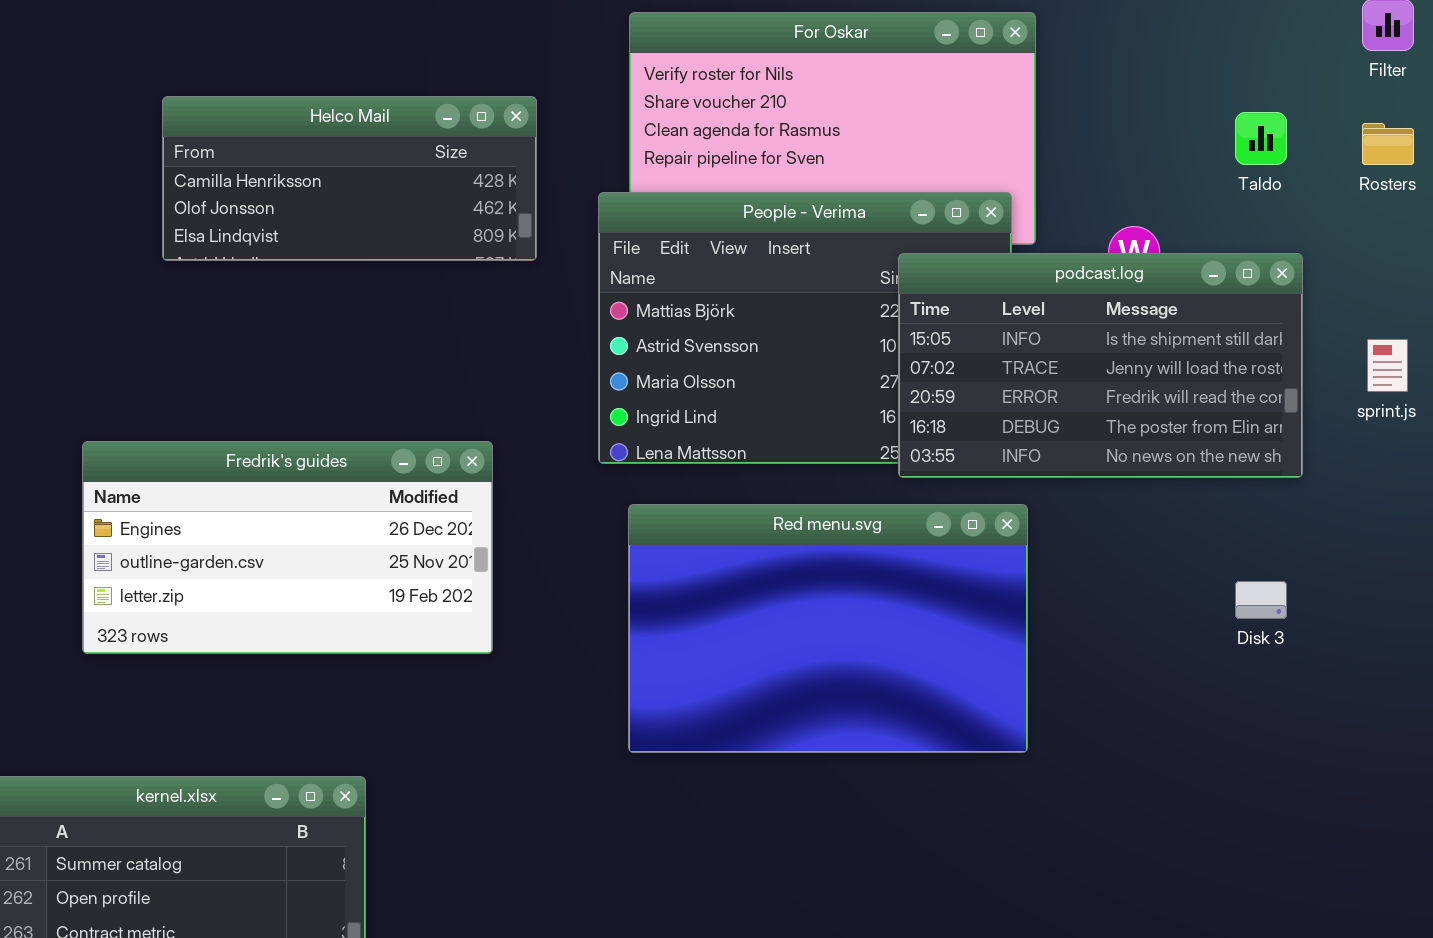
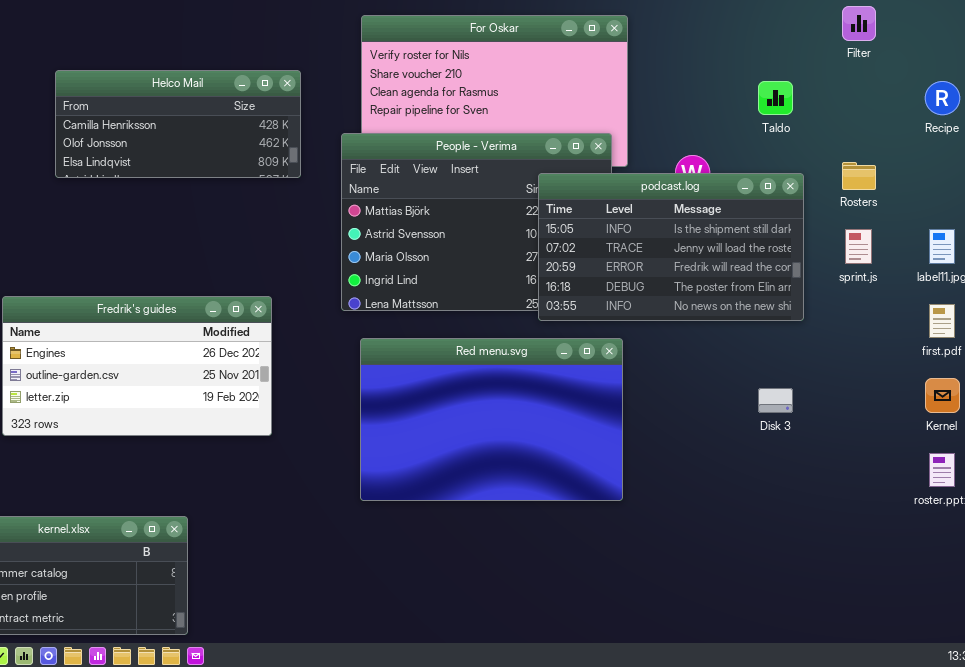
Rosters: [1362,123,1414,165] -> [842,162,876,190], moved

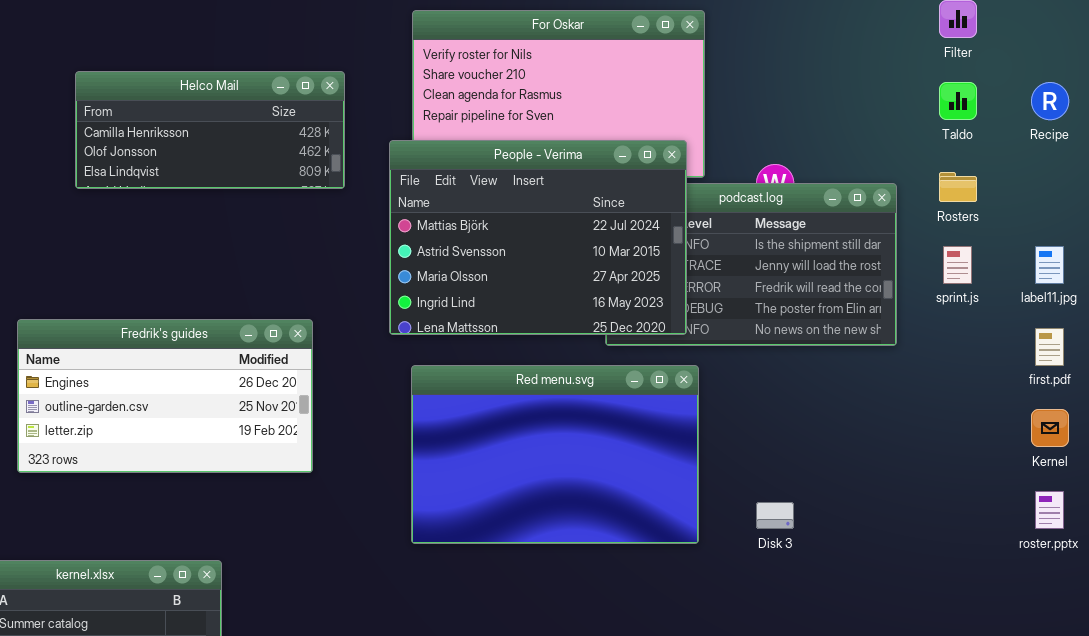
Taldo: [758,81,793,115] -> [939,82,977,120], moved
People - Verima: [341,133,612,311] -> [389,140,687,335], raised
Disk 3: [758,388,793,413] -> [756,502,794,529], moved

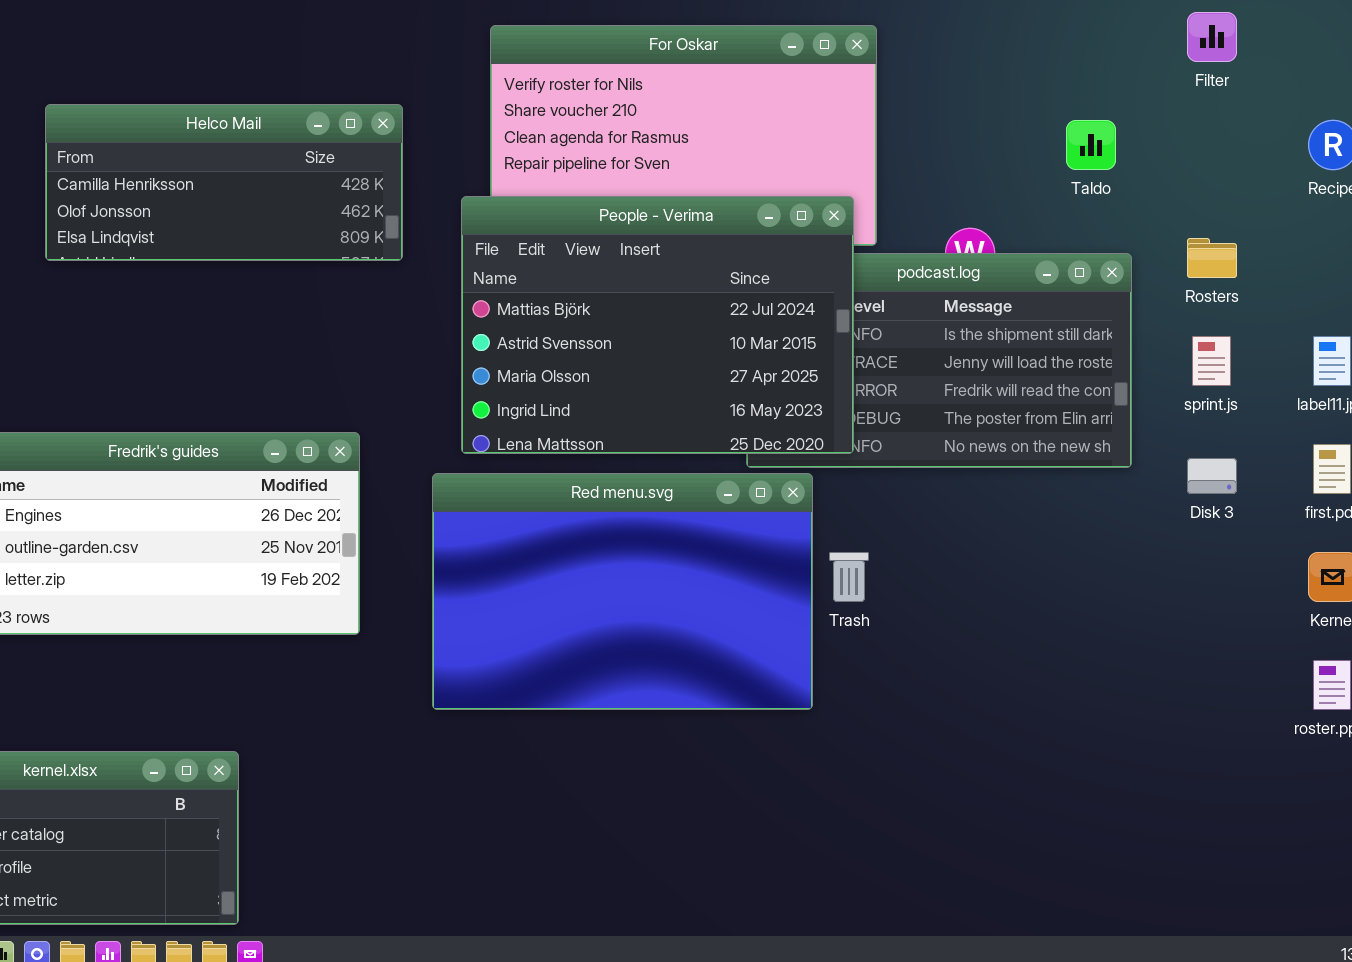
Taldo: [939,82,977,120] -> [1066,120,1116,170], moved
Red menu.svg: [411,365,699,544] -> [432,473,813,710], moved
Disk 3: [756,502,794,529] -> [1187,458,1237,494], moved

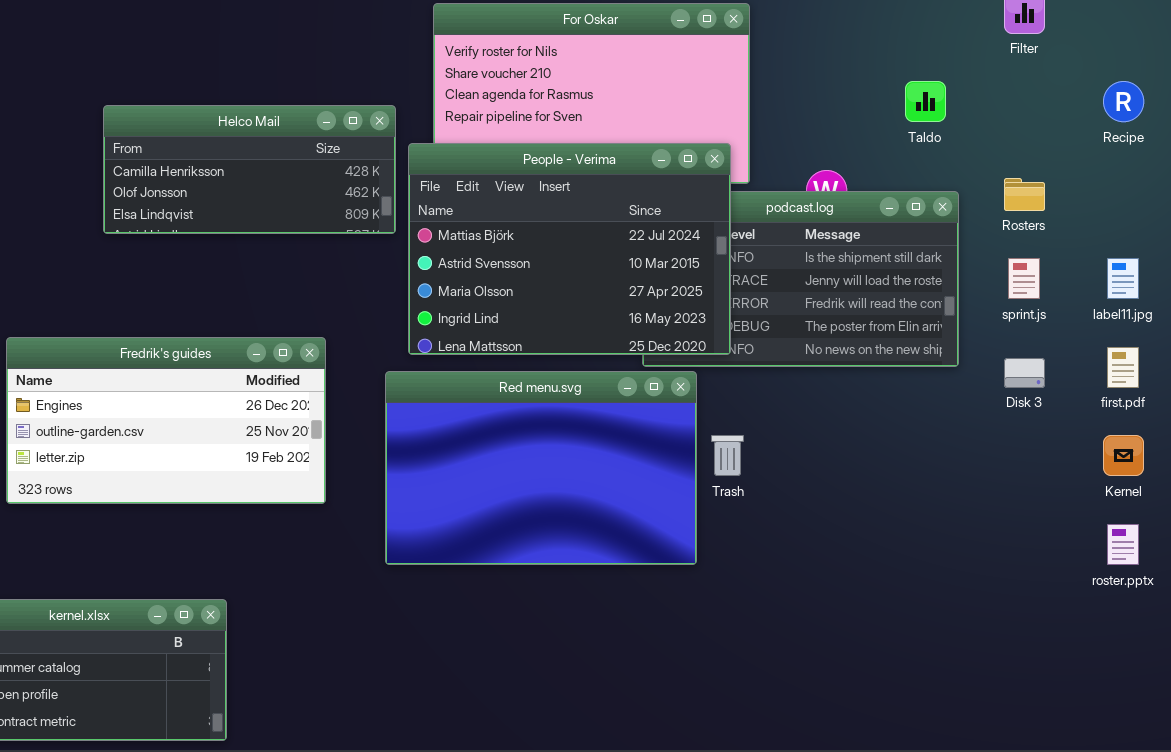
Helco Mail: [45,104,403,261] -> [103,105,396,234], moved

